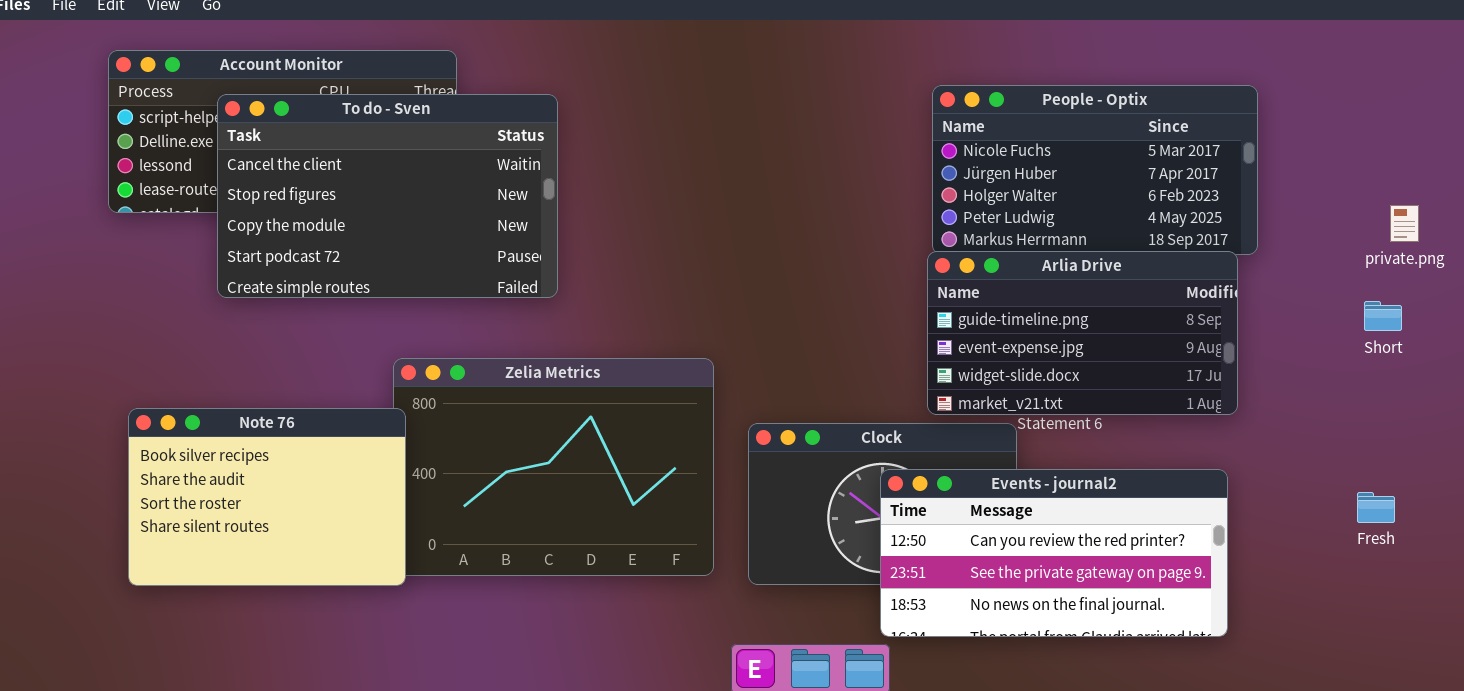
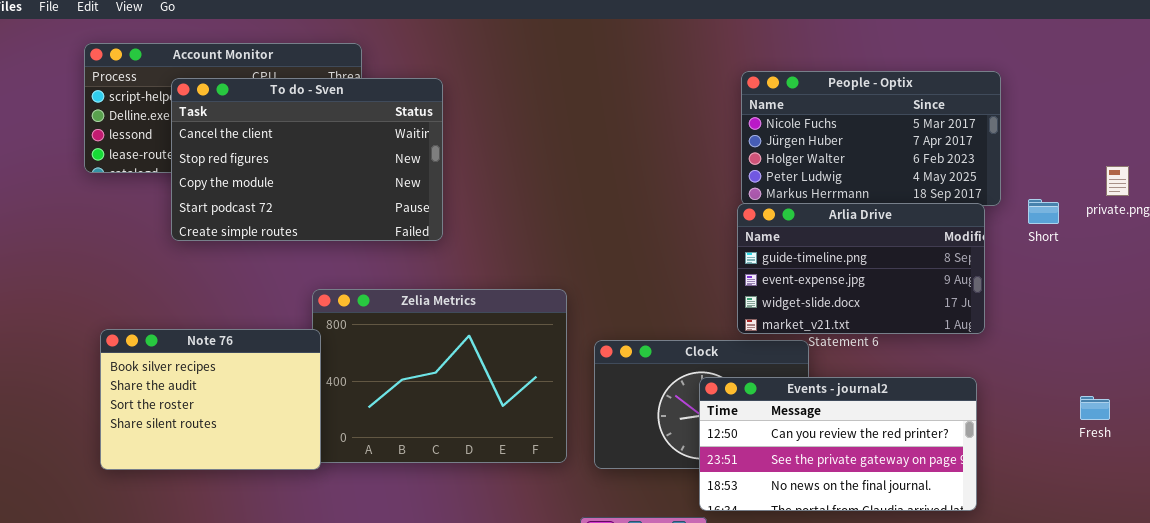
Short: [1364,301,1402,331] -> [1028,199,1059,224], moved

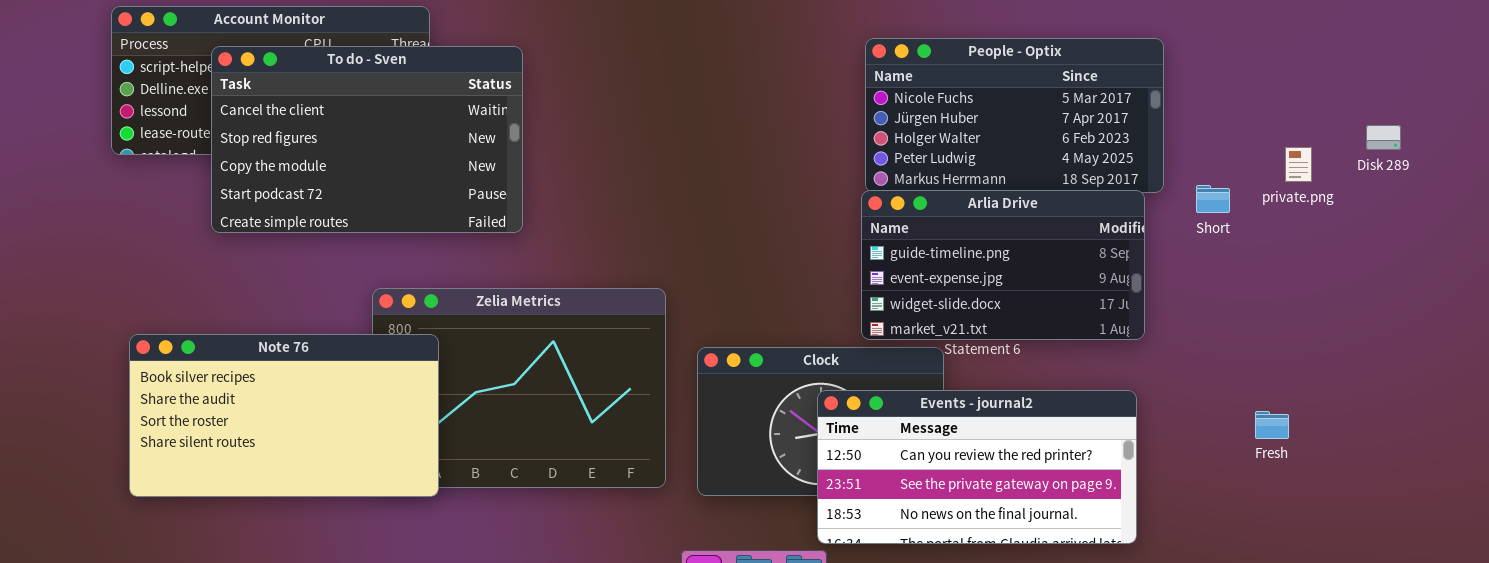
Note 76: [100,329,321,470] -> [129,334,439,497], resized

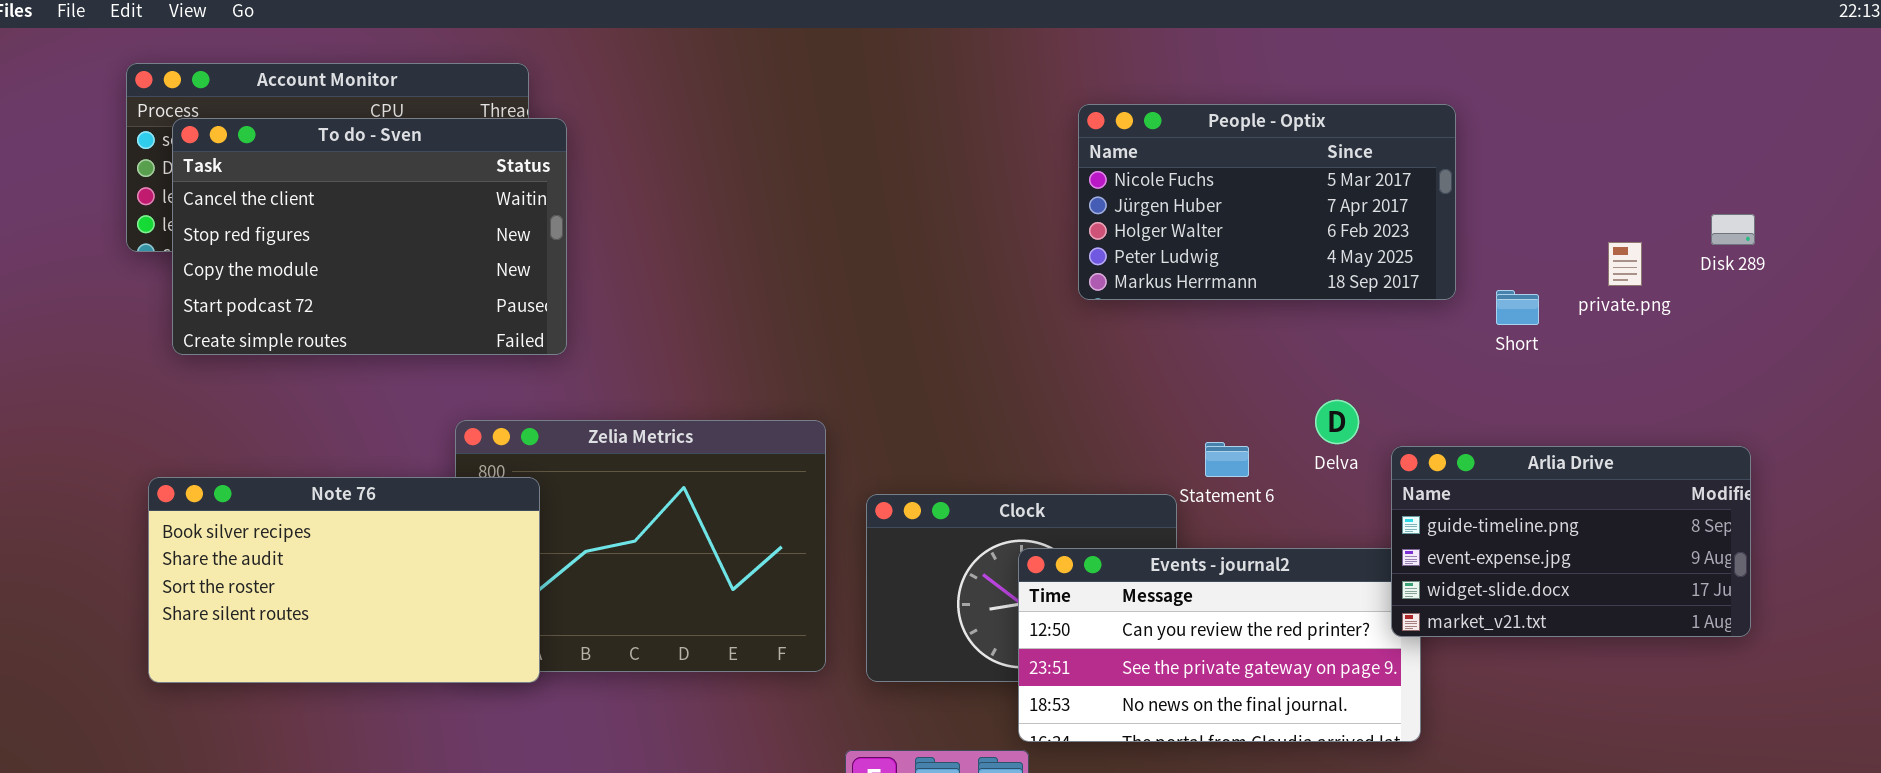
To do - Sven: [211,46,523,233] -> [172,118,567,355], moved
Arlia Drive: [861,190,1145,340] -> [1391,446,1751,637], moved

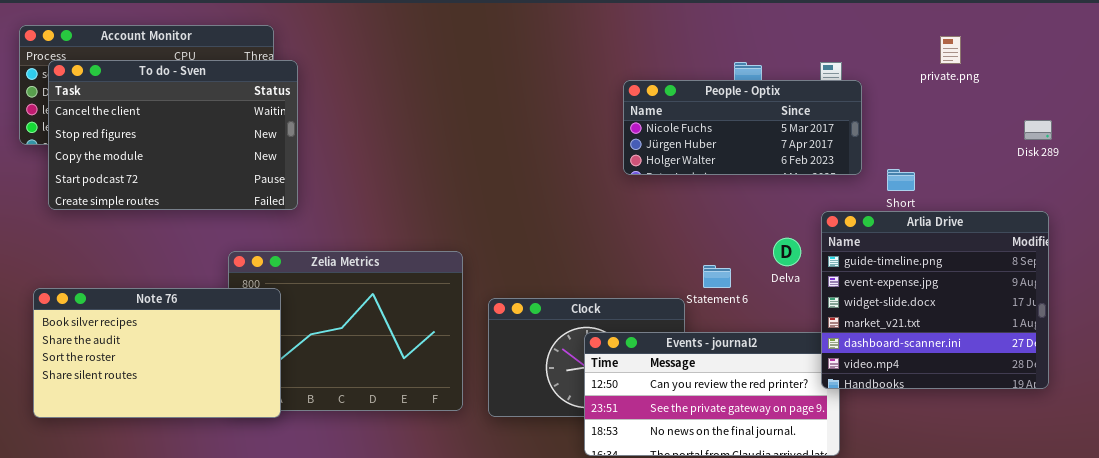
People - Optix: [1078,104,1456,300] -> [623,80,862,175], resized
private.png: [1608,242,1642,286] -> [940,36,961,64], moved
Arlia Drive: [1391,446,1751,637] -> [821,211,1049,389], resized

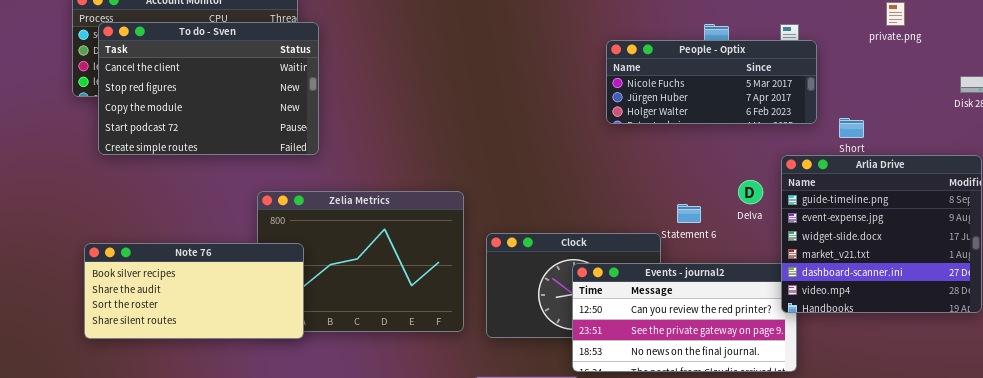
Note 76: [33,288,281,418] -> [84,243,304,339], resized

